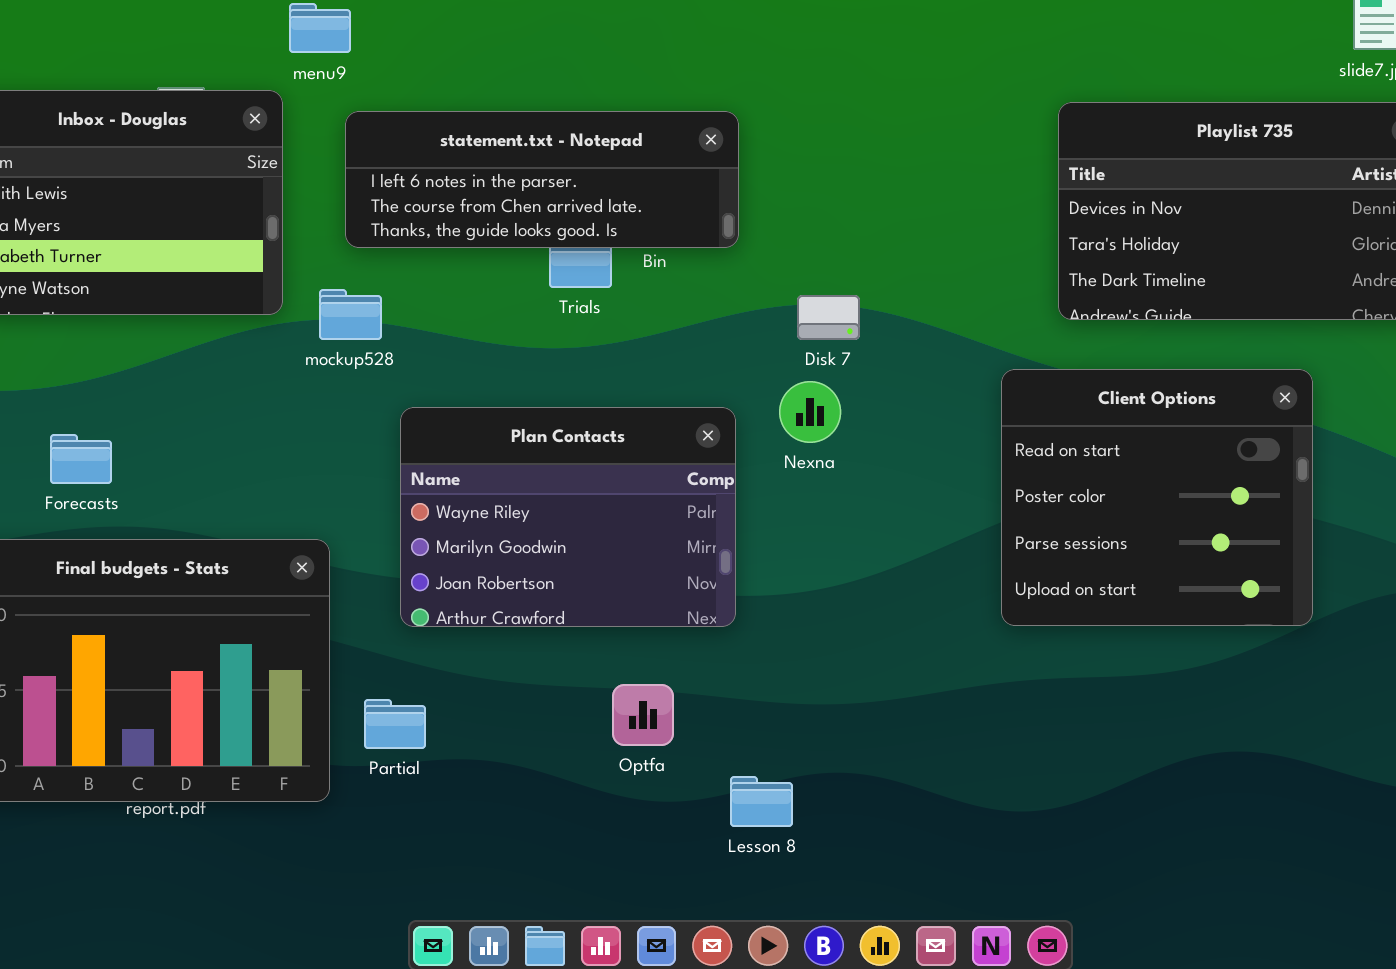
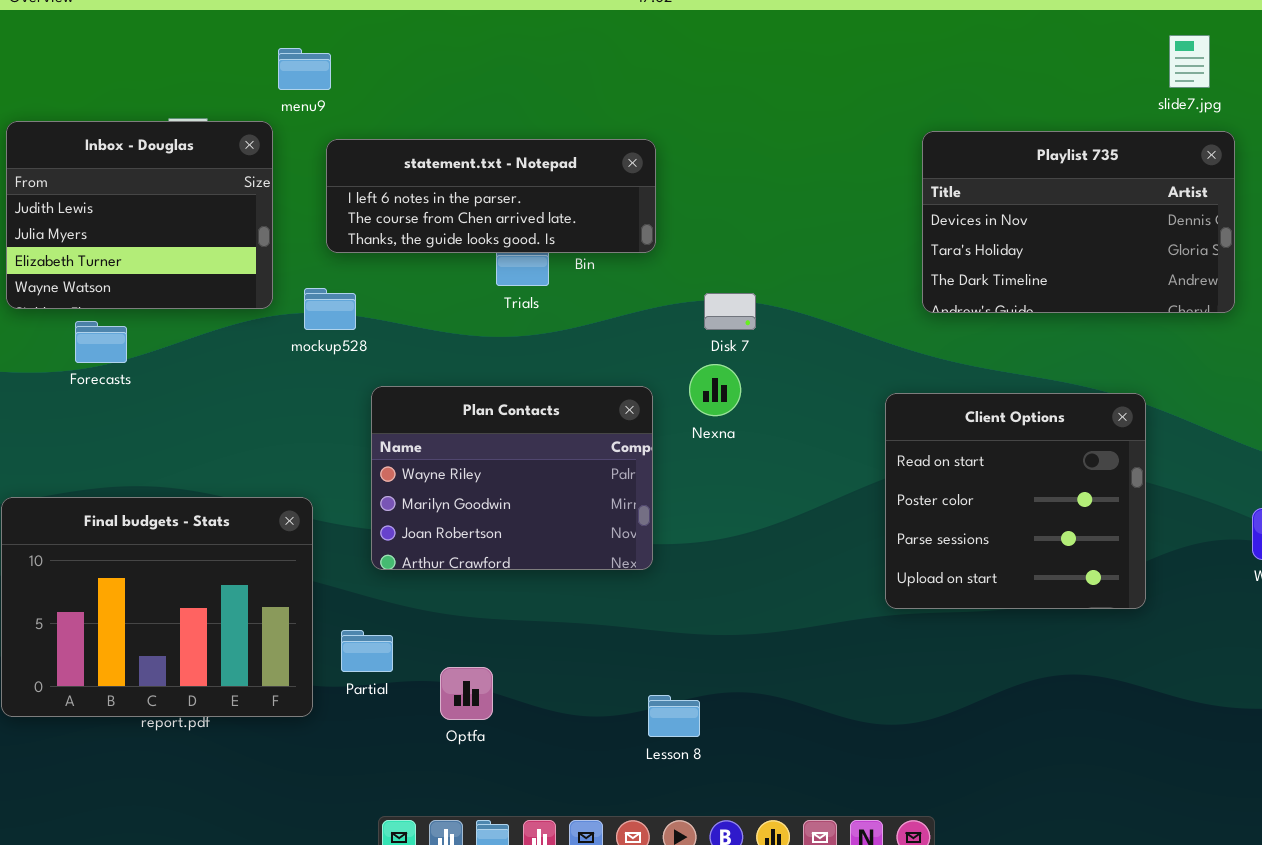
Client Options: [1001,369,1313,626] -> [885,393,1146,609], moved
Forecasts: [50,434,112,484] -> [75,321,127,363], moved
Optfa: [612,684,674,746] -> [440,667,493,720], moved

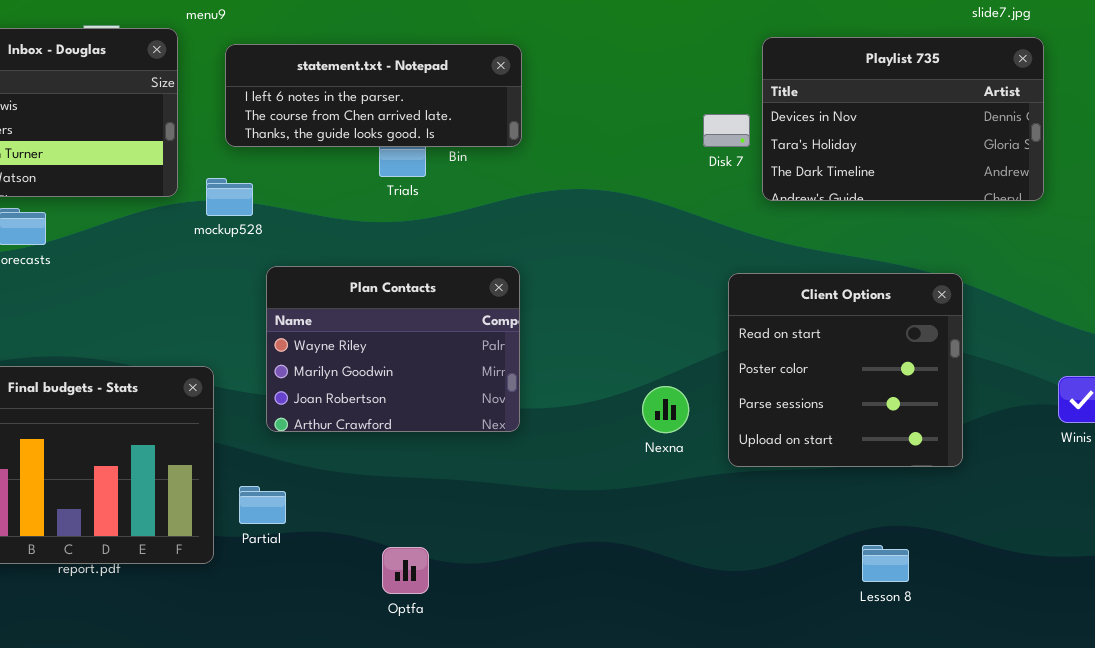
Disk 7: [704,293,756,330] -> [703,114,750,147], moved
Nexna: [689,364,741,416] -> [642,386,689,433], moved
Optfa: [440,667,493,720] -> [382,547,429,594], moved
Lesson 8: [648,695,700,737] -> [862,545,909,582], moved

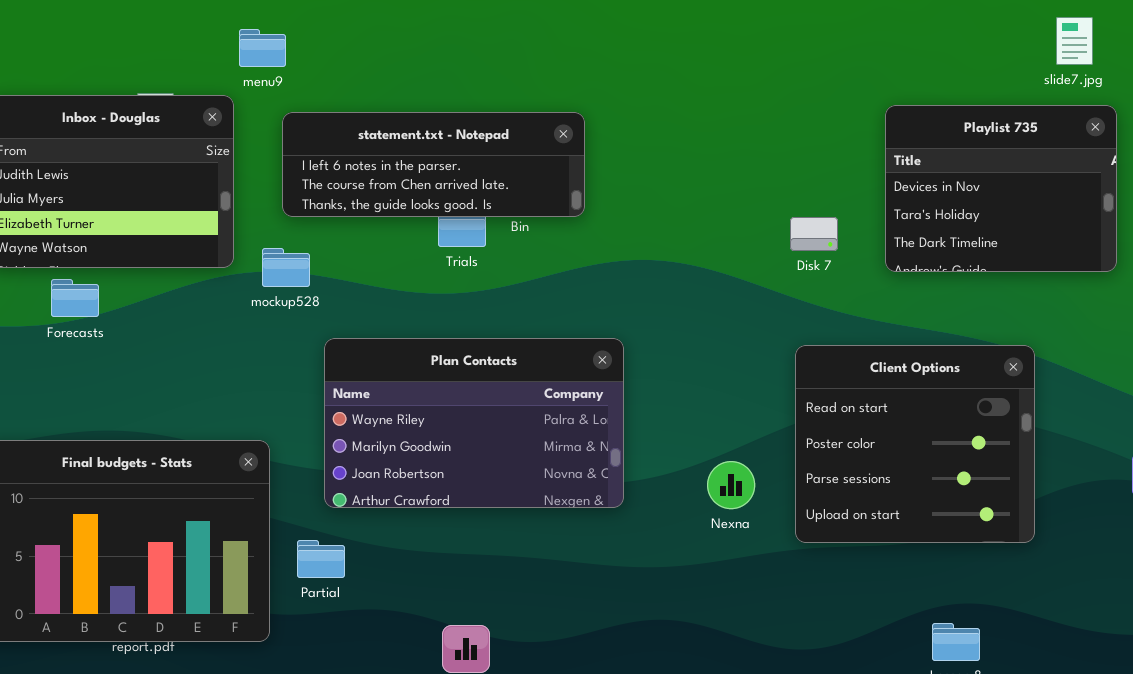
Playlist 735: [762,37,1044,201] -> [885,105,1117,272], resized
Disk 7: [703,114,750,147] -> [790,217,838,251], moved
Plan Contacts: [266,266,520,432] -> [324,338,624,508], resized
Partial: [239,486,286,524] -> [297,540,345,578], moved

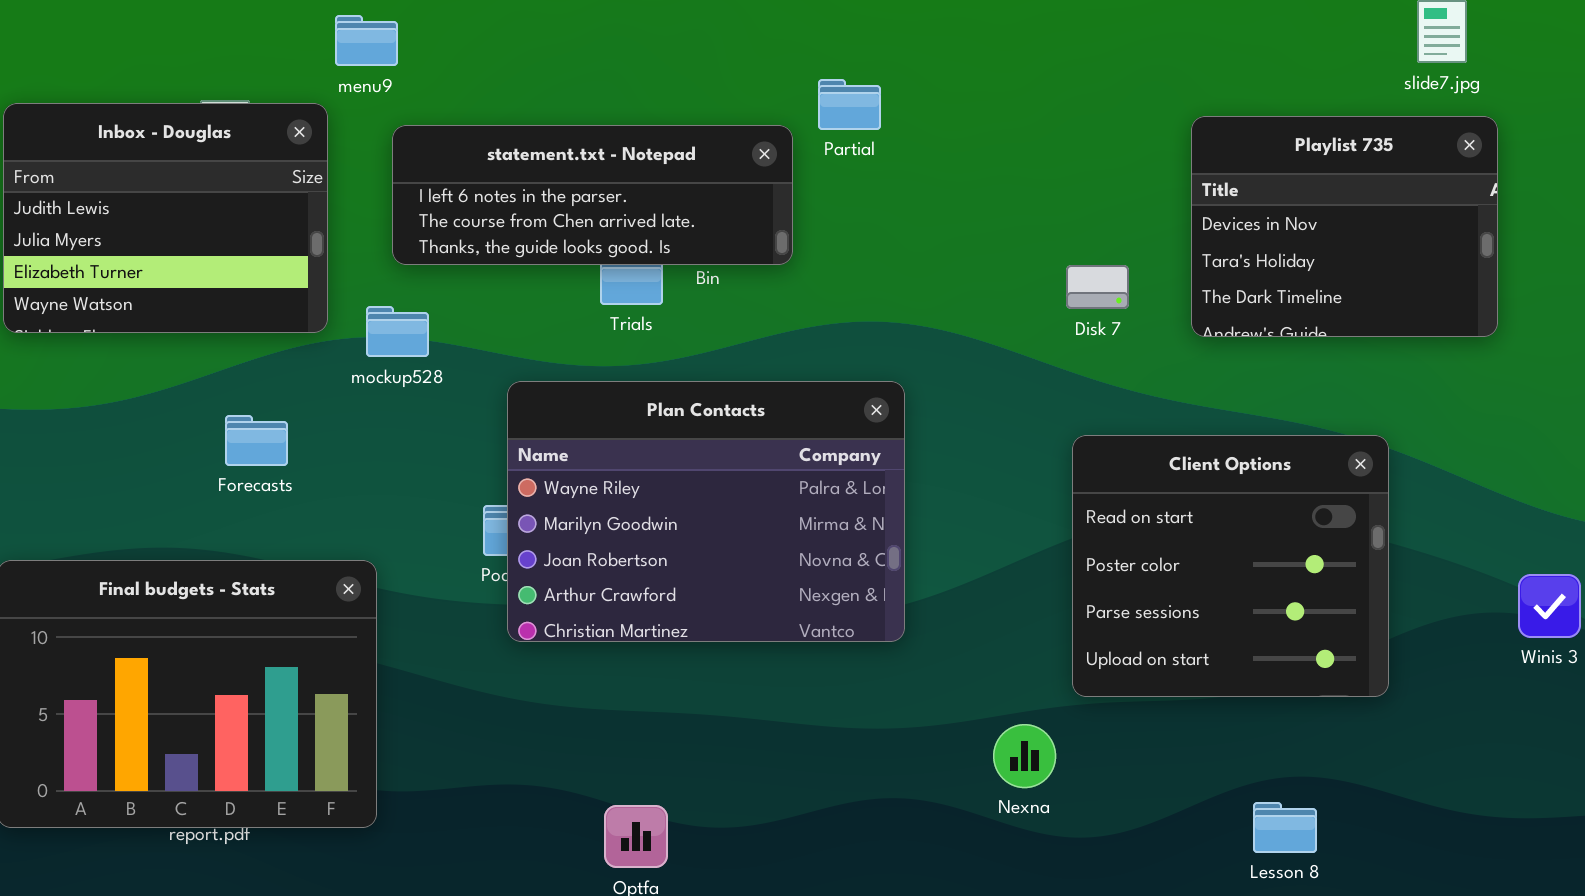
Forecasts: [51,279,99,317] -> [225,415,288,466], moved
Plan Contacts: [324,338,624,508] -> [507,381,905,642], moved, resized
Nexna: [707,461,755,509] -> [993,724,1056,788], moved
Partial: [297,540,345,578] -> [818,79,881,130], moved

